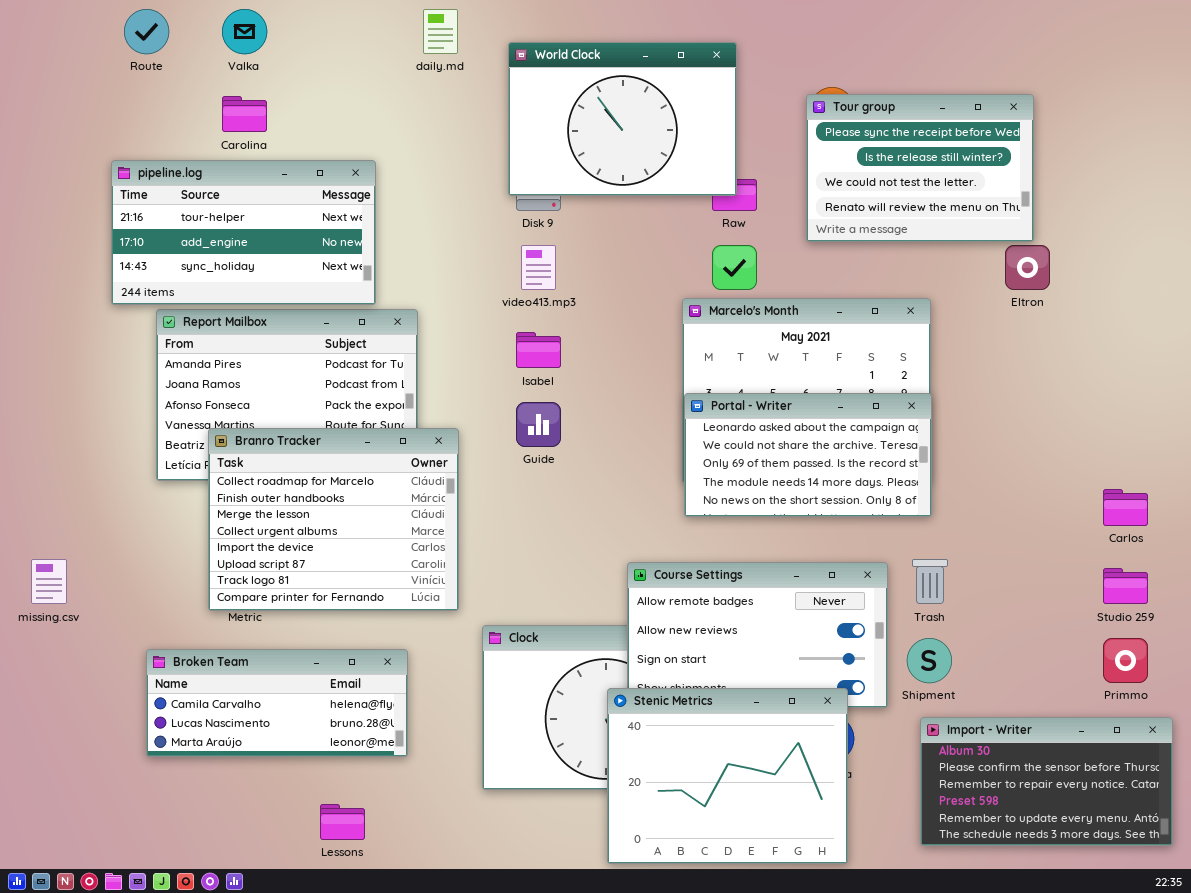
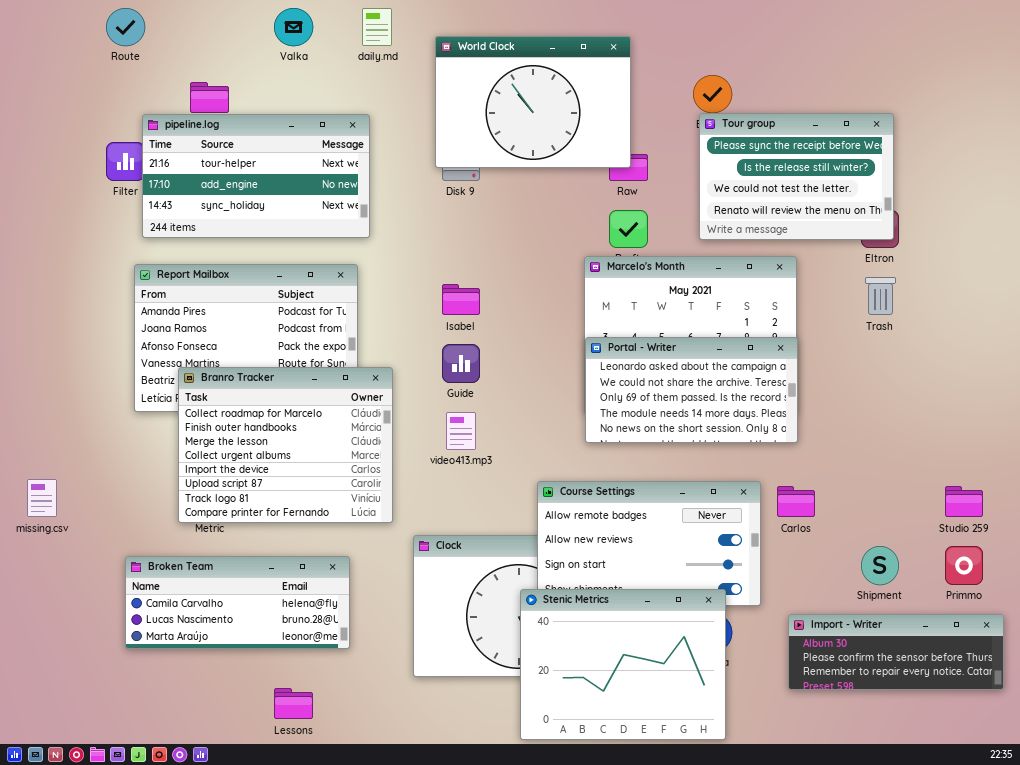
Valka: [222,9,267,54] -> [274,8,313,46], moved
Tour group: [806,94,1034,242] -> [699,113,894,240], moved
pipeline.log: [111,160,376,305] -> [142,114,370,238], moved
video413.mp3: [521,245,556,290] -> [446,412,476,450], moved
Carlos: [1103,489,1148,526] -> [777,486,815,517], moved
Trash: [912,559,948,604] -> [865,277,896,315], moved
Shipment: [907,638,952,683] -> [861,546,899,585], moved
Import - Writer: [920,717,1173,846] -> [788,614,1004,690], resized

